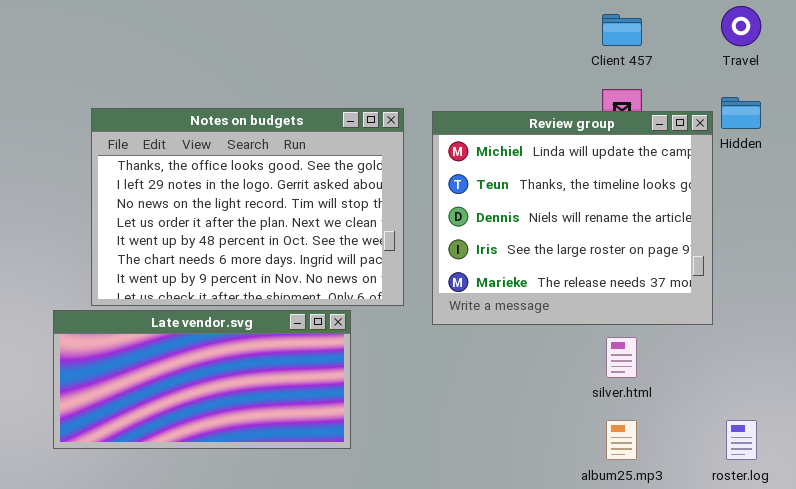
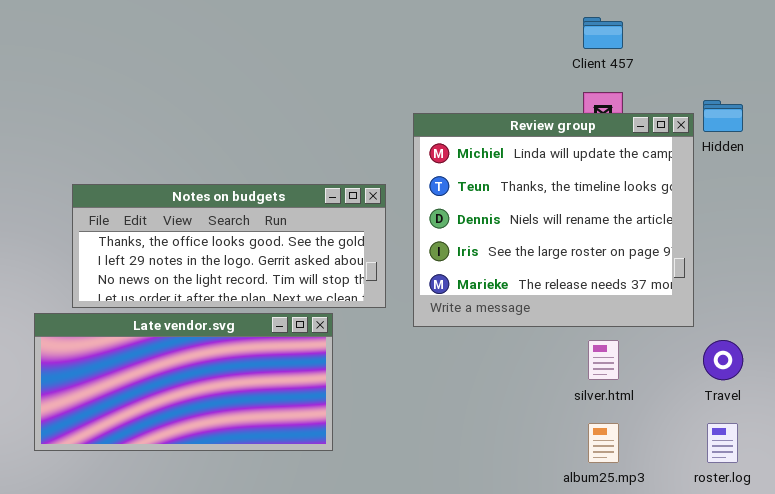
Travel: [721,6,761,46] -> [703,340,743,380], moved
Notes on budgets: [91,108,404,306] -> [72,184,386,308], resized

